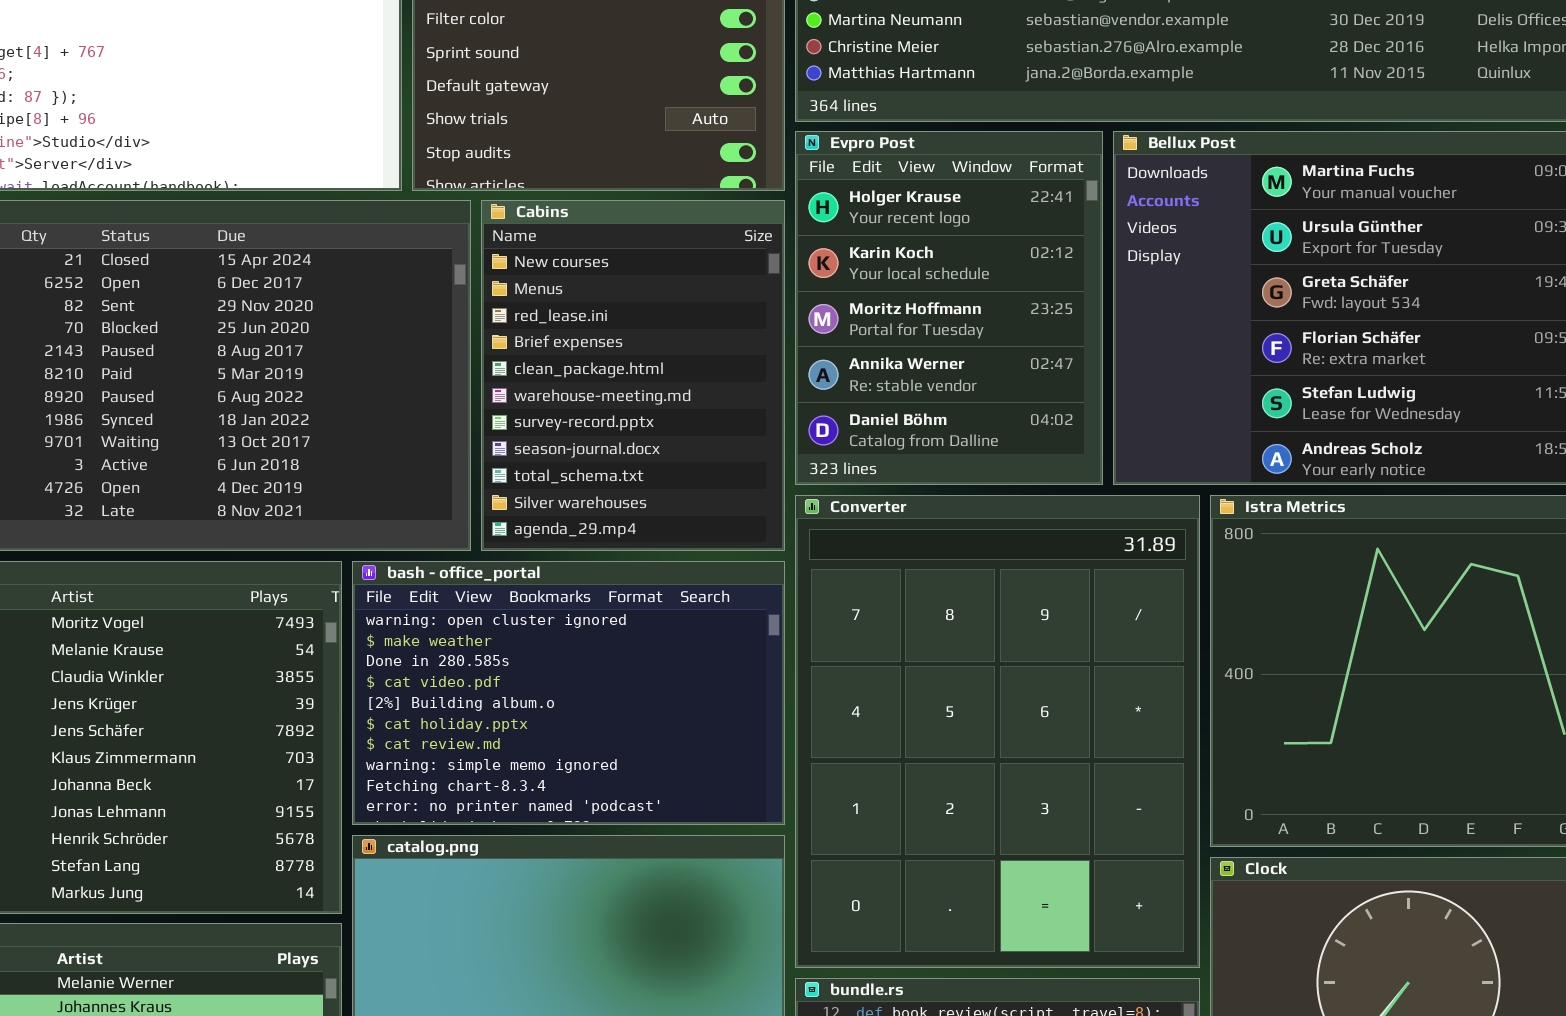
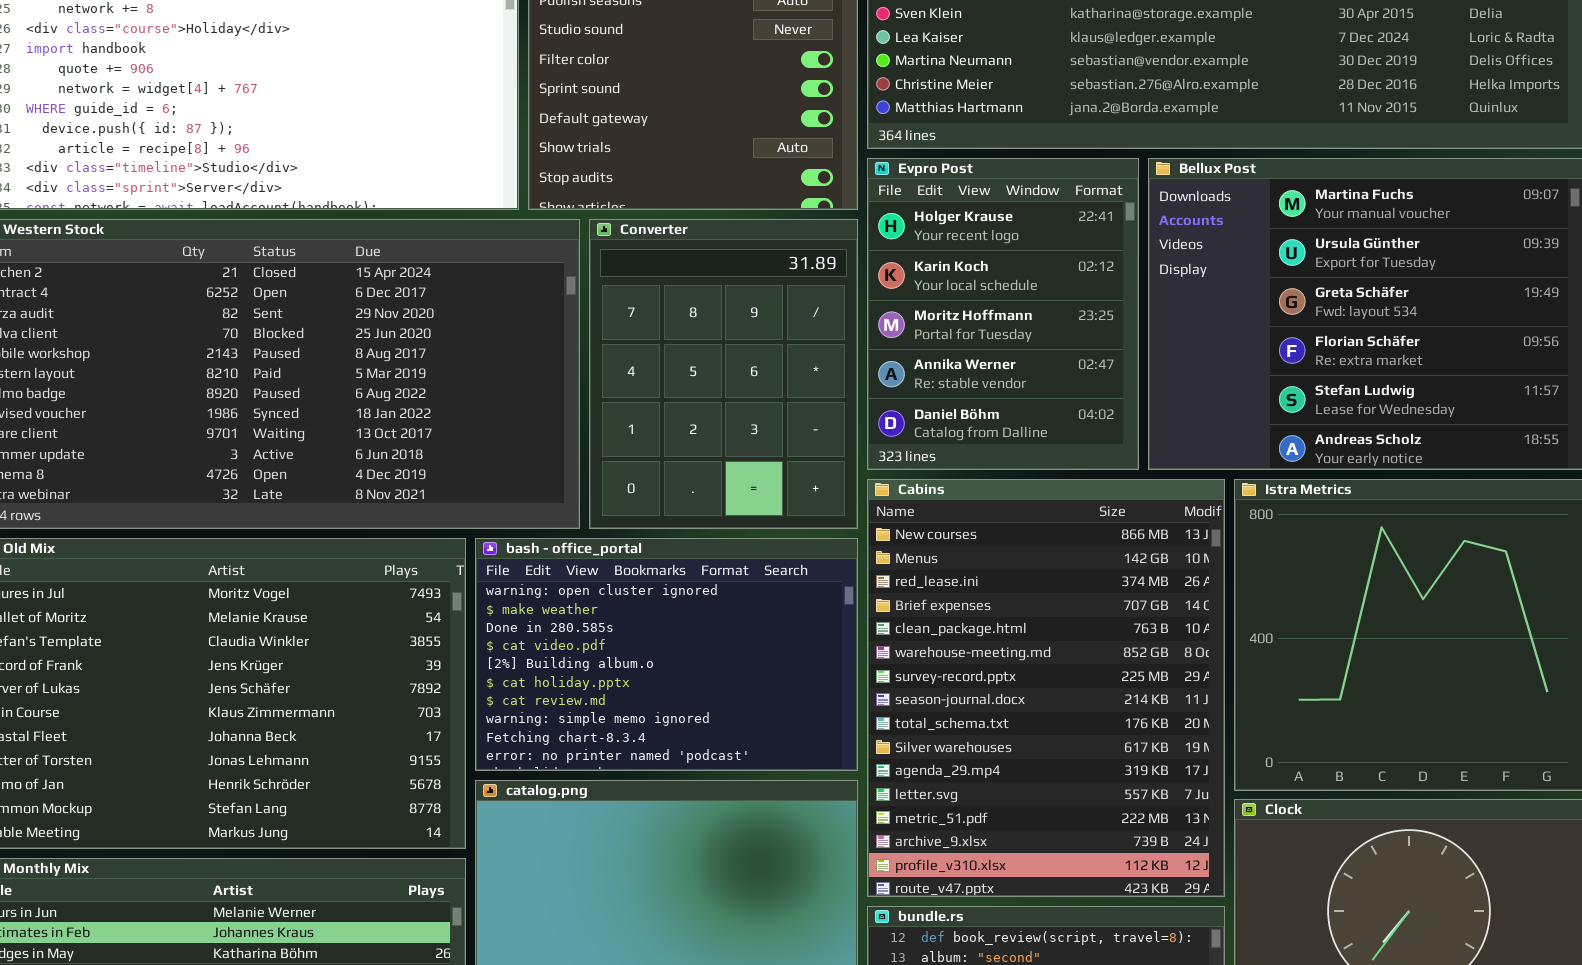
Cabins: [481,200,785,551] -> [867,479,1225,897], moved, resized
Converter: [795,495,1200,968] -> [589,219,858,529], moved, resized

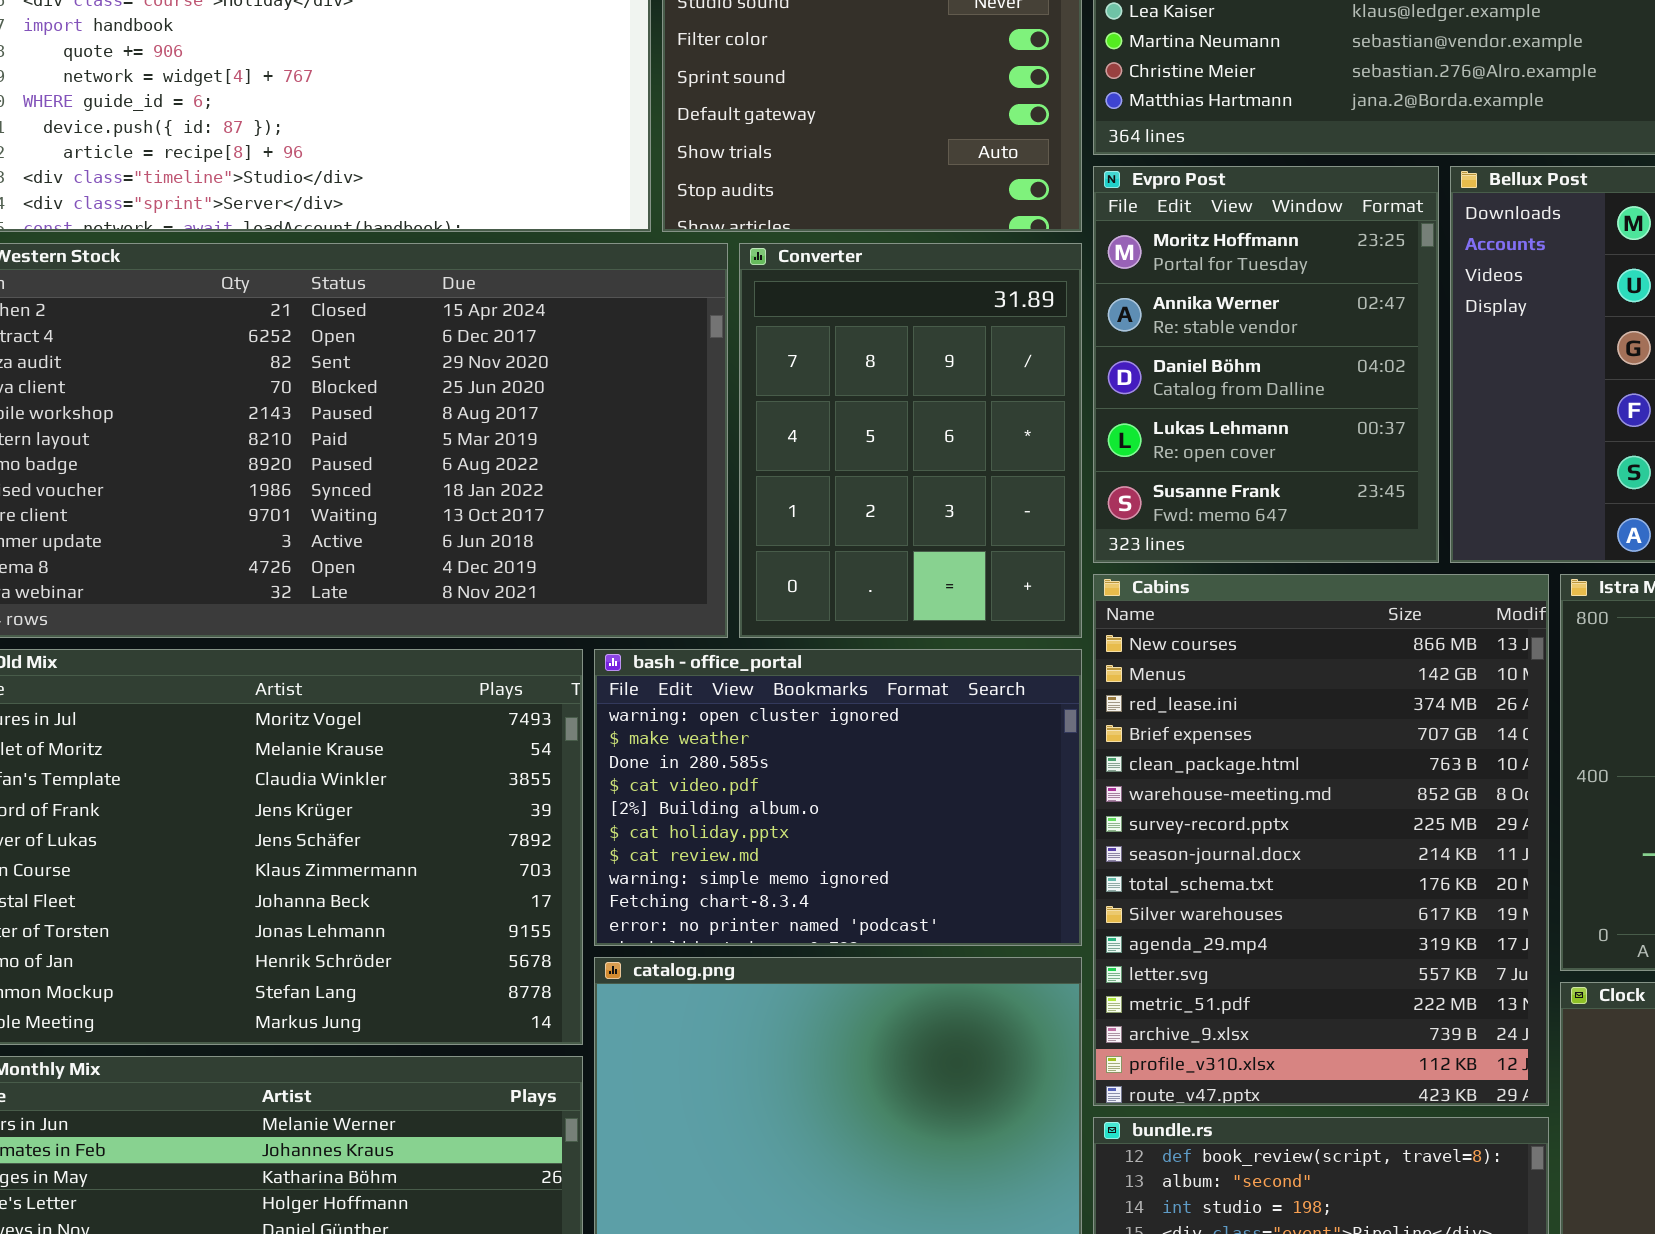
Evpro Post: [867,158,1139,470] -> [1093,166,1439,563], scrolled down 2 rows

